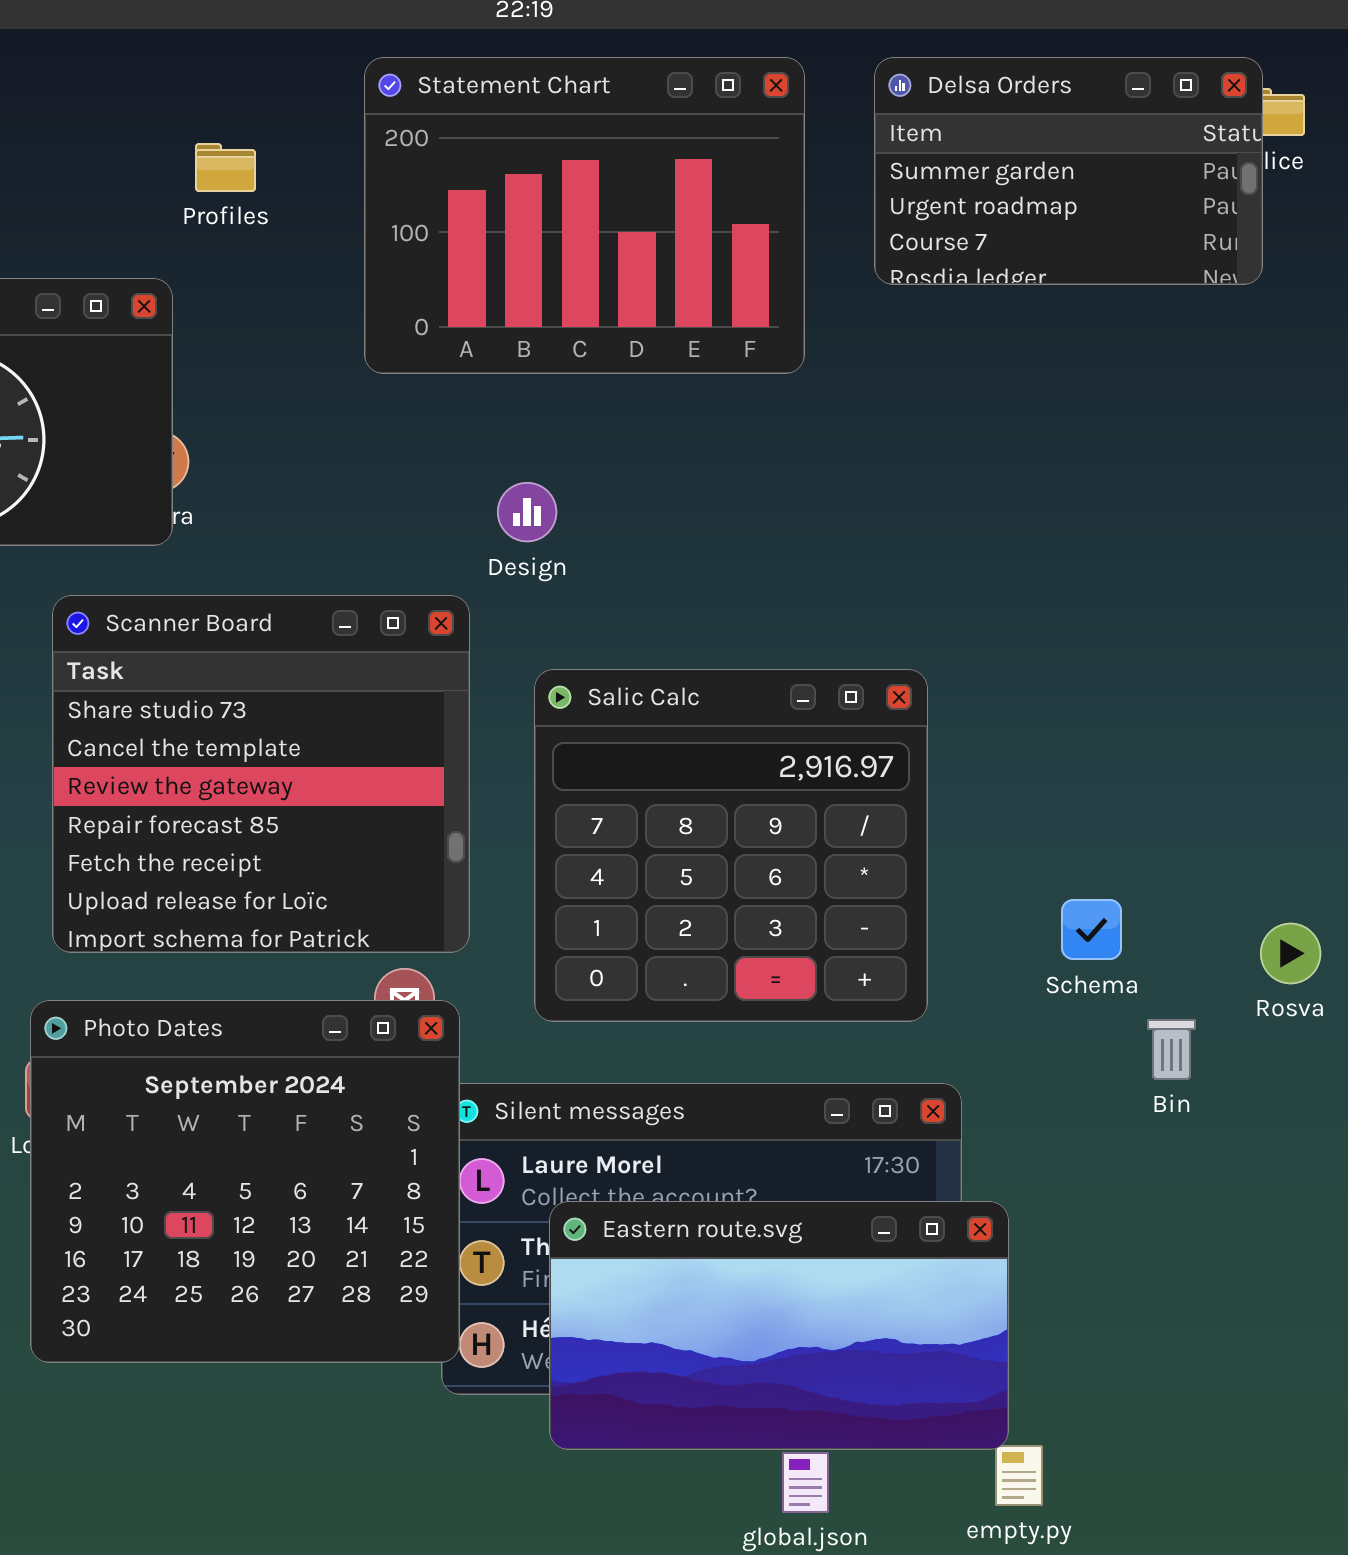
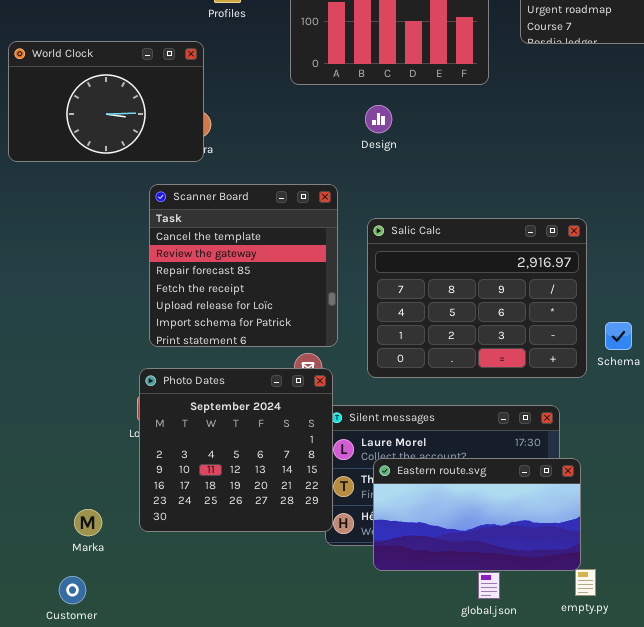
Design: [497,482,557,542] -> [365,105,392,133], moved
Scanner Board: [52,595,470,953] -> [149,184,338,347], scrolled down 1 row
Salic Calc: [534,669,928,1022] -> [367,218,587,378], resized

